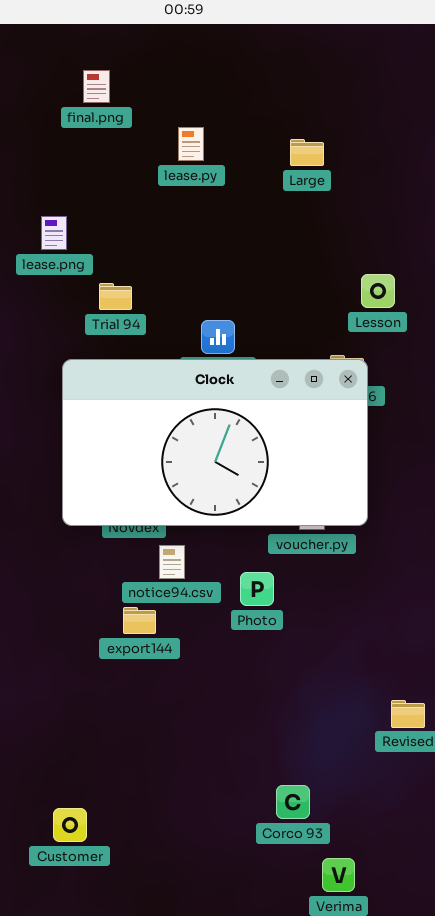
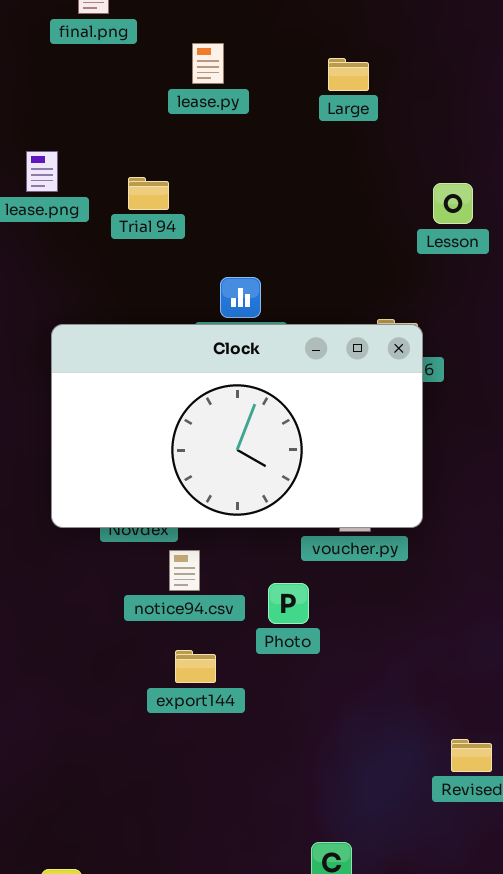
Lesson: [361,274,395,308] -> [433,183,473,224], moved
Trial 94: [99,283,132,310] -> [128,177,169,210], moved
export144: [123,607,156,634] -> [175,650,216,683], moved

